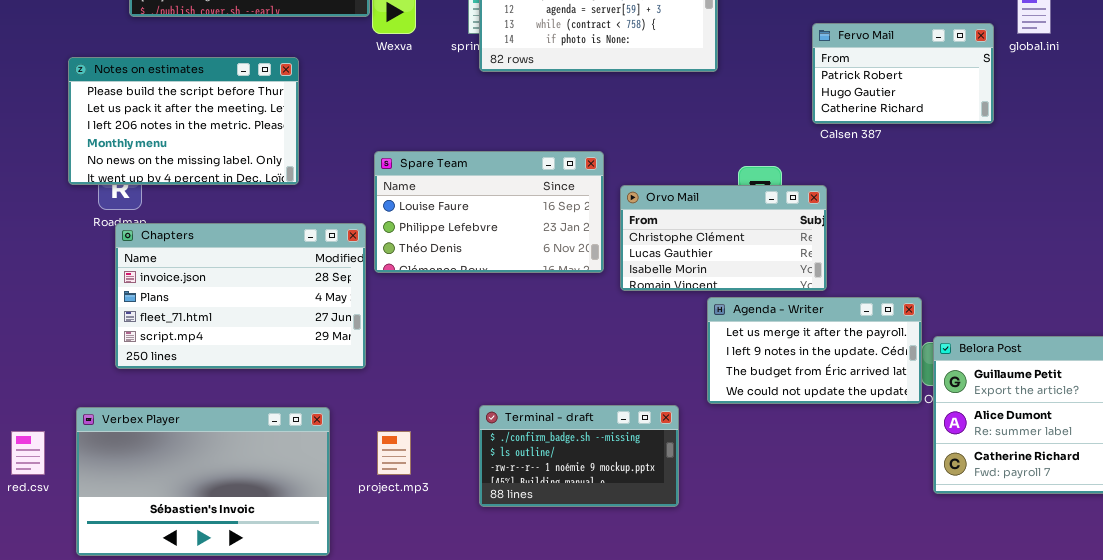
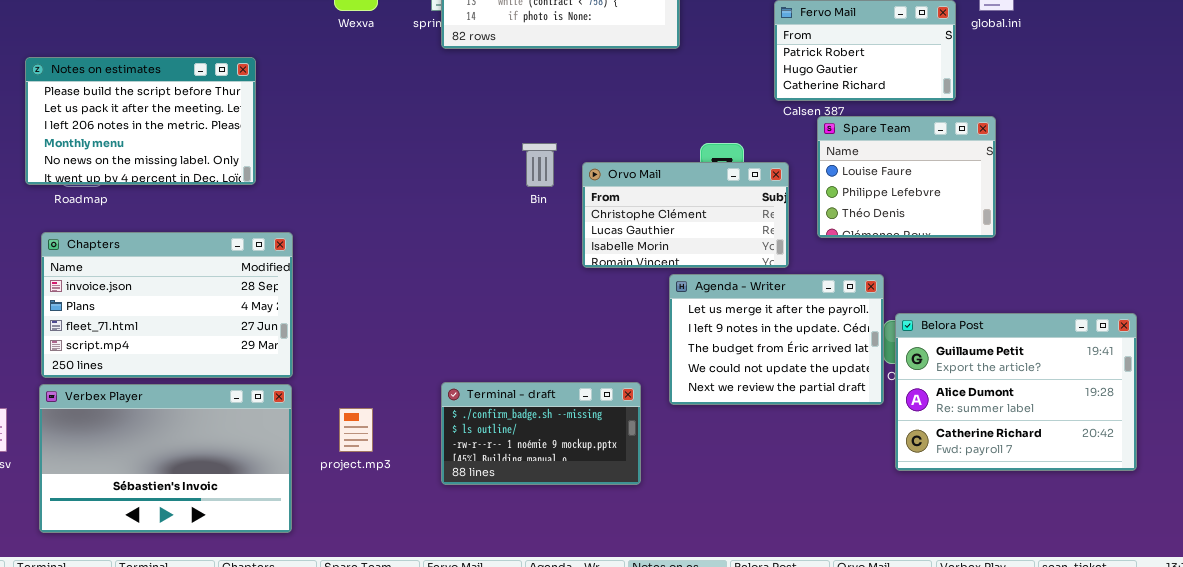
Notes on estimates: [68,57,299,185] -> [25,57,256,185], moved
Spare Team: [374,151,604,273] -> [817,116,996,238], moved, resized
Chapters: [115,223,366,369] -> [41,232,293,378], moved
Agenda - Writer: [707,297,922,404] -> [669,274,884,405], resized

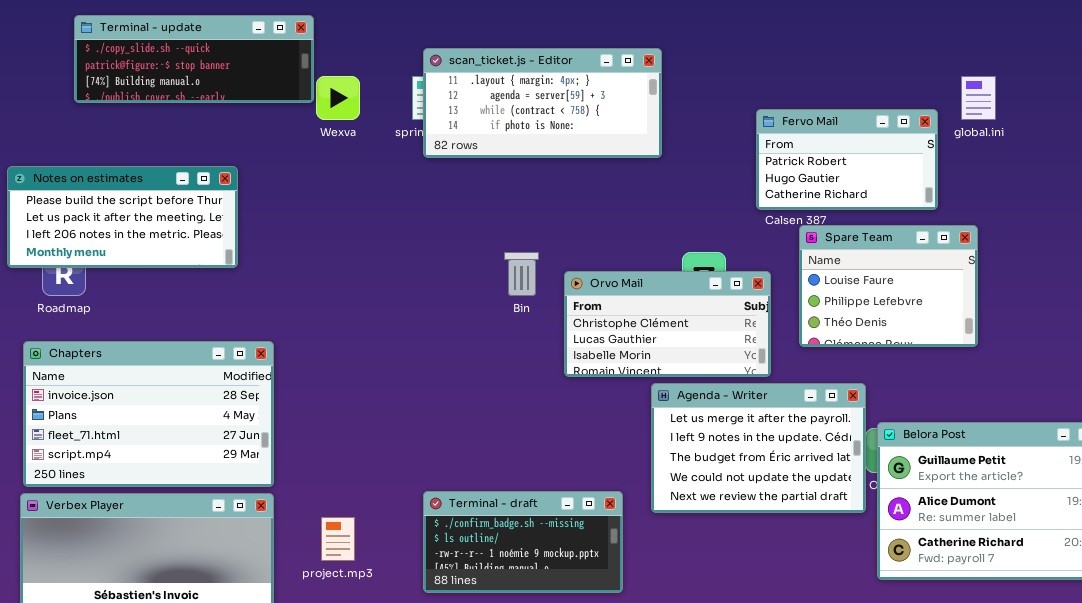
Notes on estimates: [25,57,256,185] -> [7,166,238,268], resized

